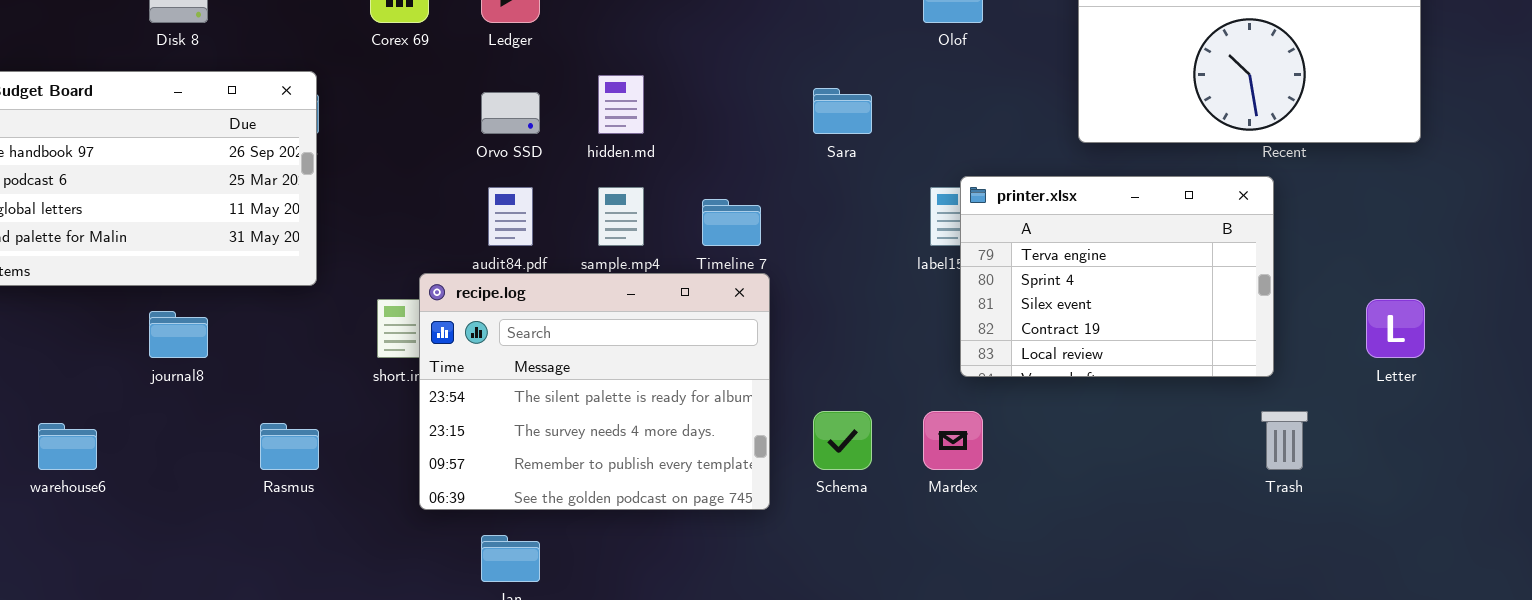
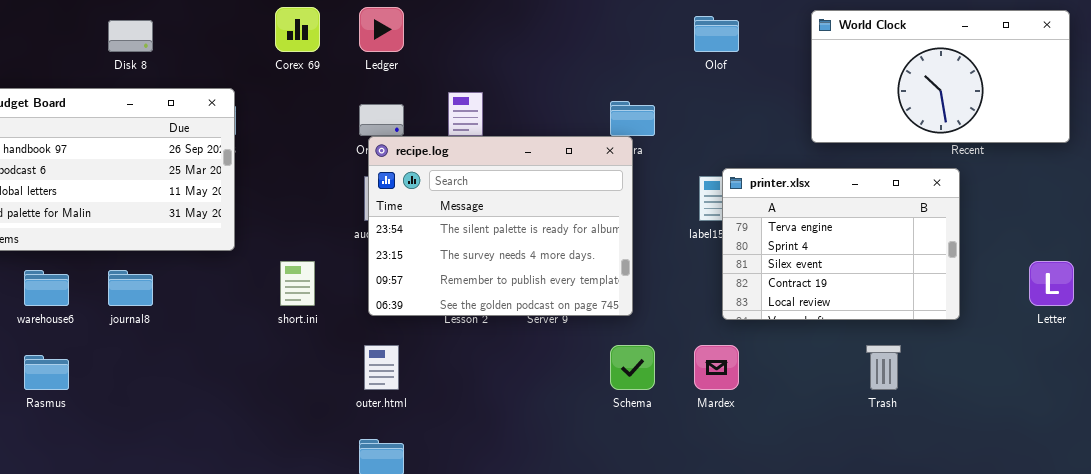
recipe.log: [419,273,770,510] -> [368,136,633,316], moved
Trash: [1261,411,1308,470] -> [866,345,901,390], moved
warehouse6: [38,423,97,470] -> [24,270,69,306], moved
Rasmus: [260,423,319,470] -> [24,355,69,390], moved

